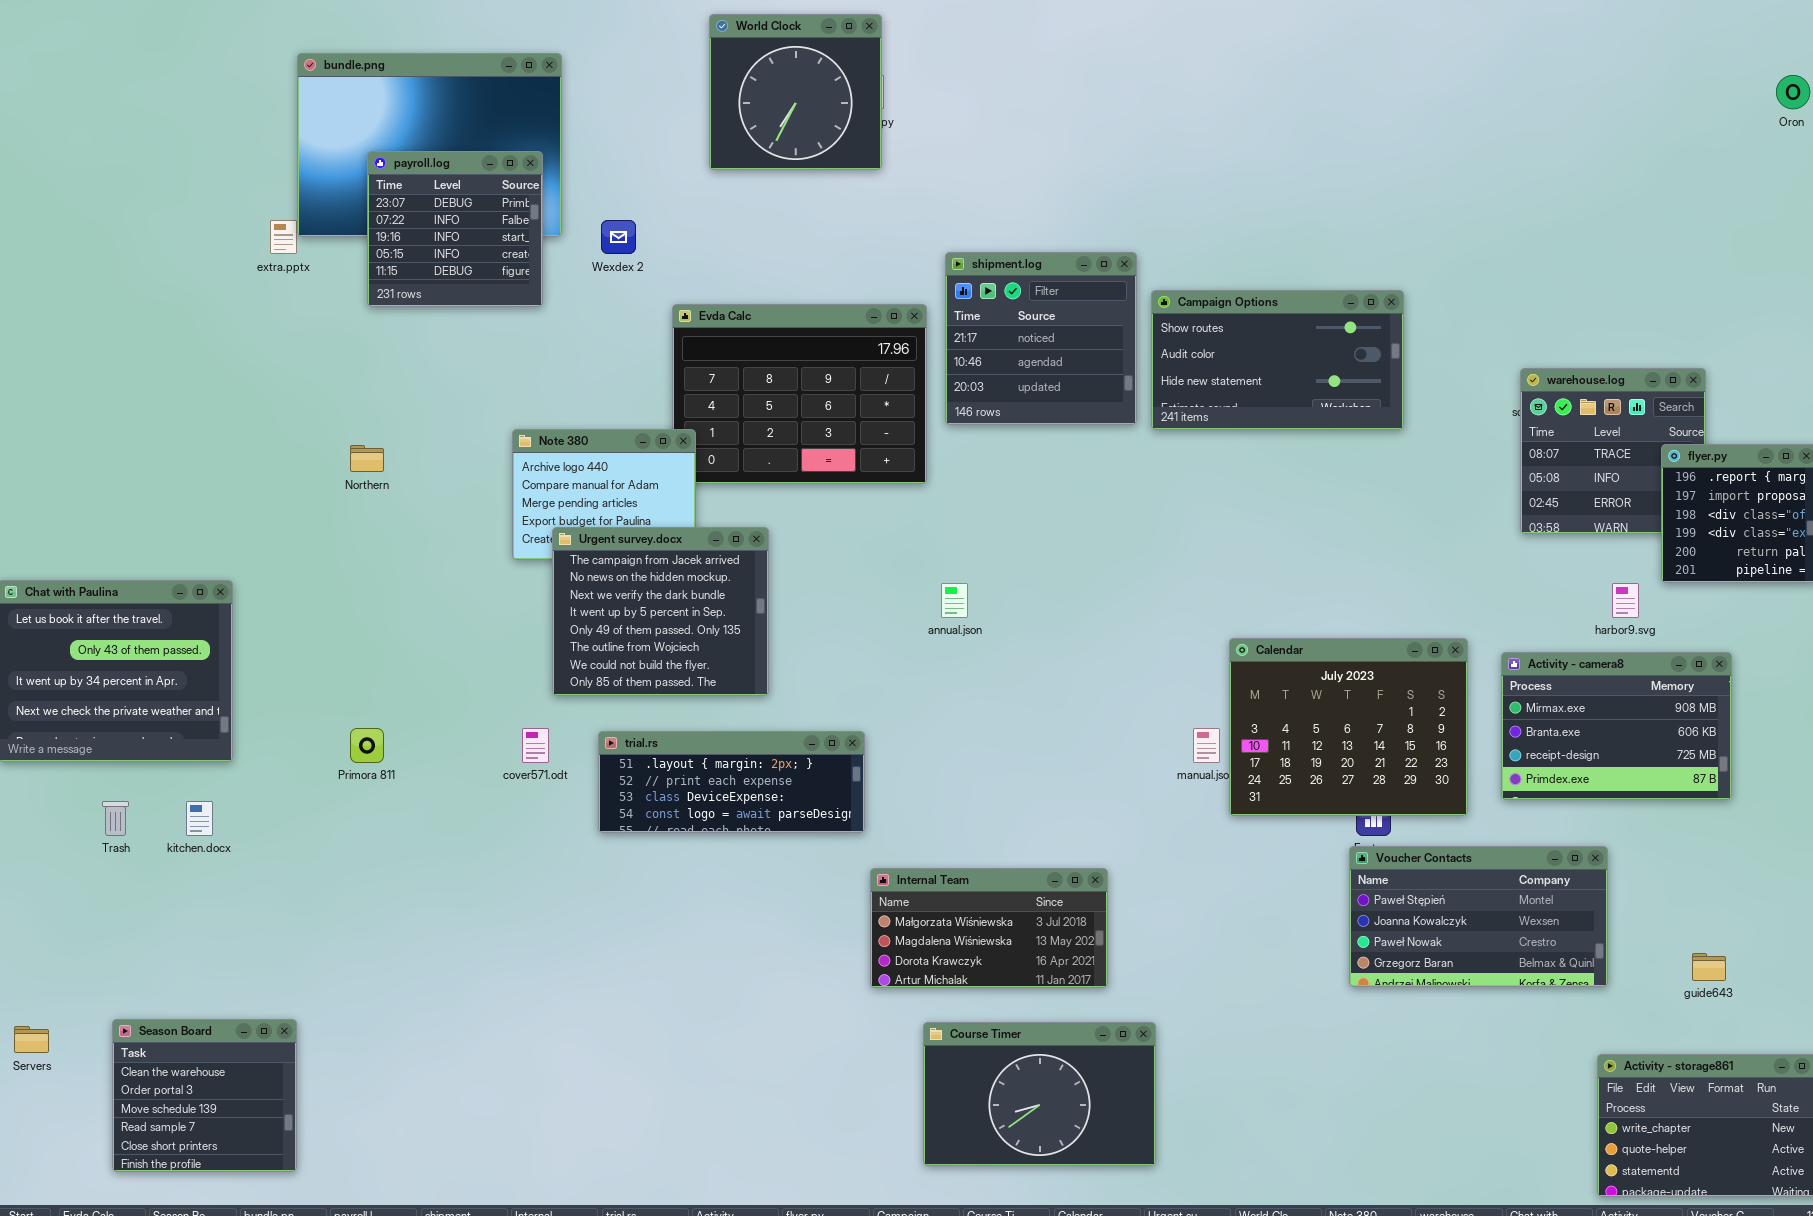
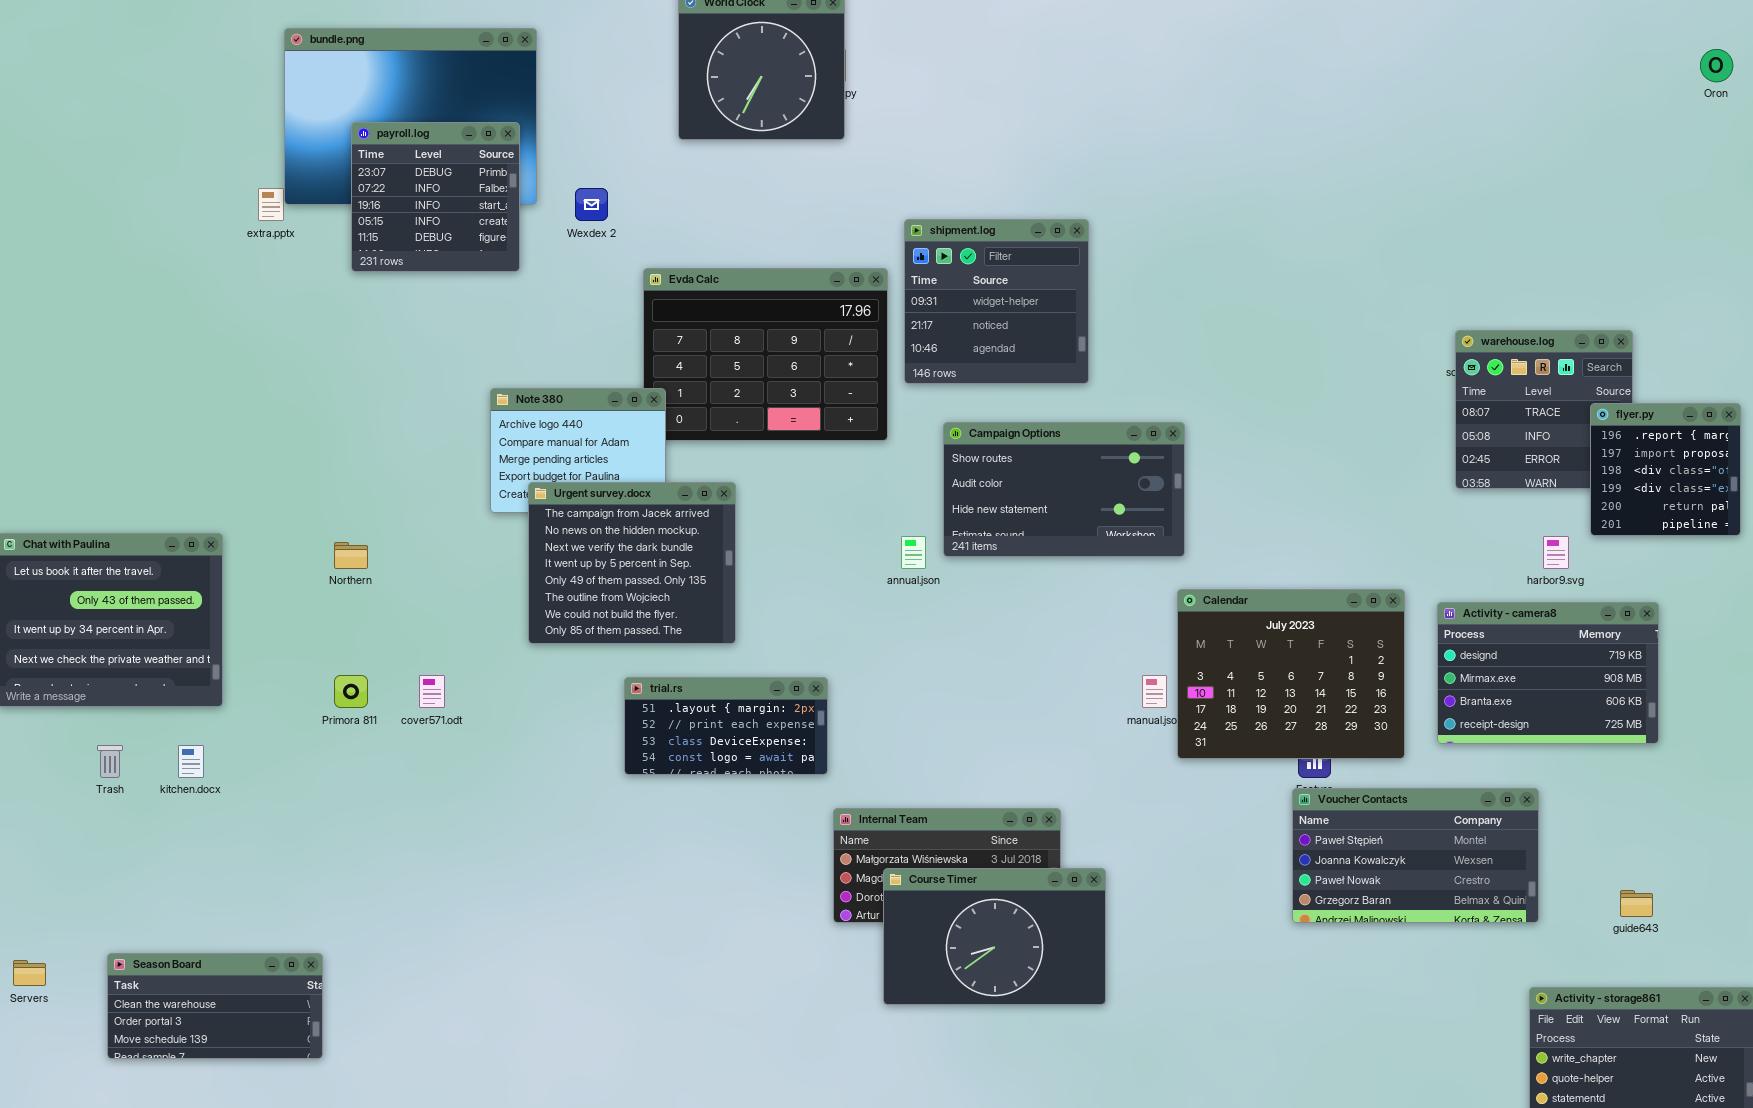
shipment.log: [945,252,1137,425] -> [904,219,1089,384], scrolled up 1 row
Campaign Options: [1151,290,1404,430] -> [943,422,1185,557], moved
Northern: [350,445,384,472] -> [334,542,368,569], moved
Activity - camera8: [1501,652,1732,800] -> [1437,602,1659,744], scrolled up 1 row
cover571.odt: [522,728,549,763] -> [419,675,445,708], moved
trial.rs: [598,731,865,833] -> [624,677,828,775], resized
Season Board: [112,1019,297,1172] -> [107,953,323,1059], resized
Course Timer: [923,1022,1156,1166] -> [883,868,1106,1005], moved

